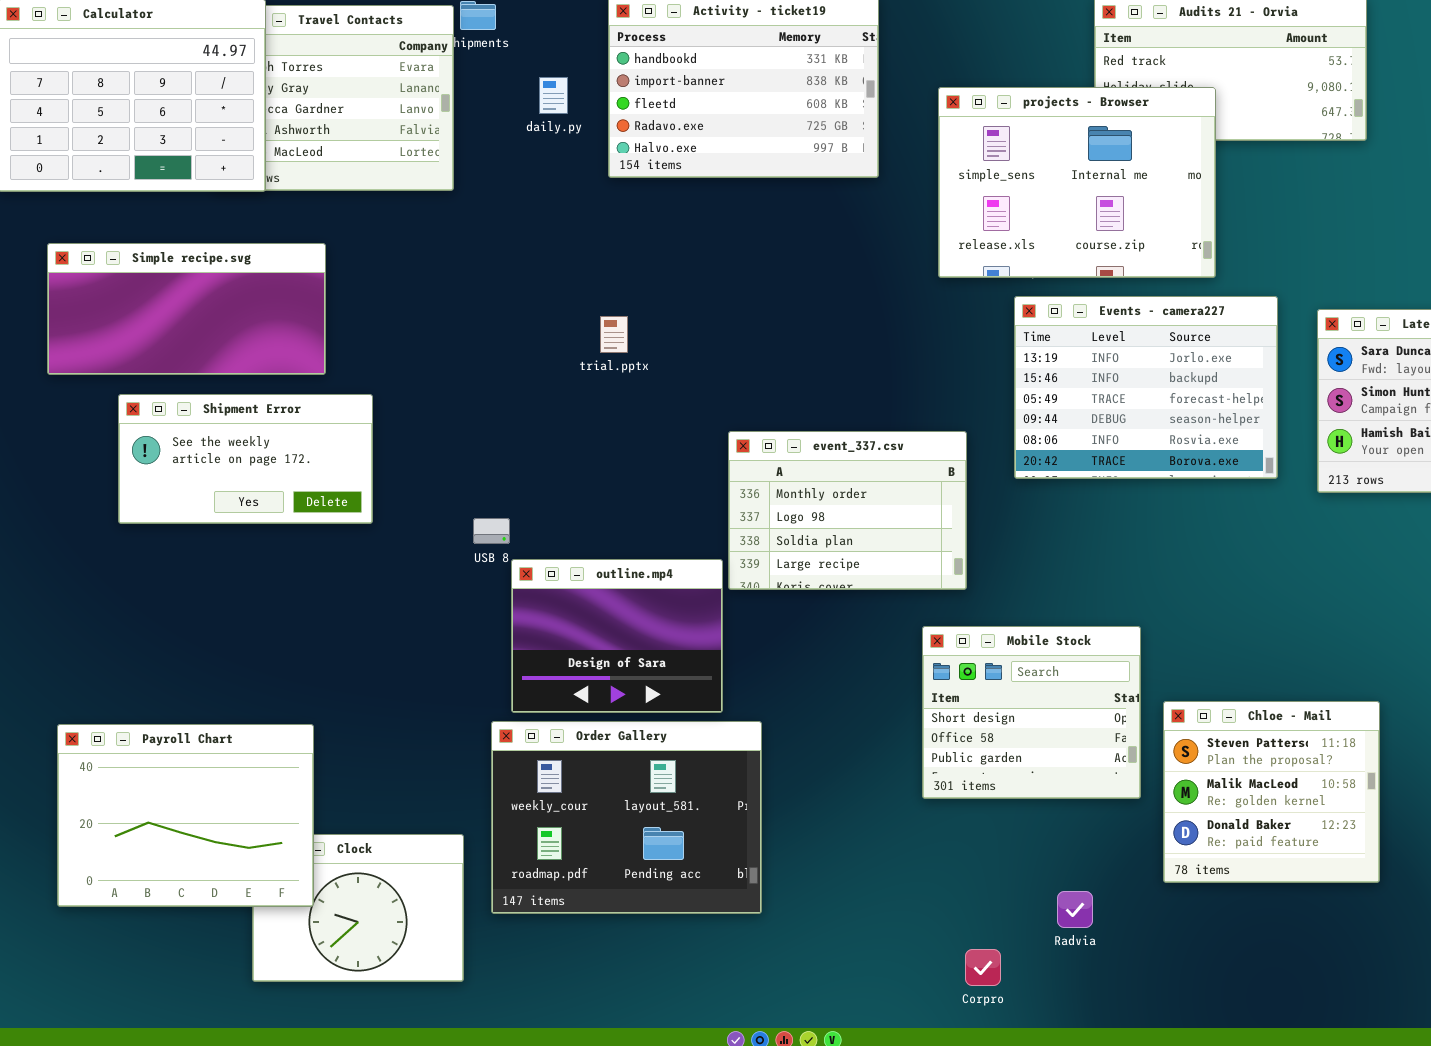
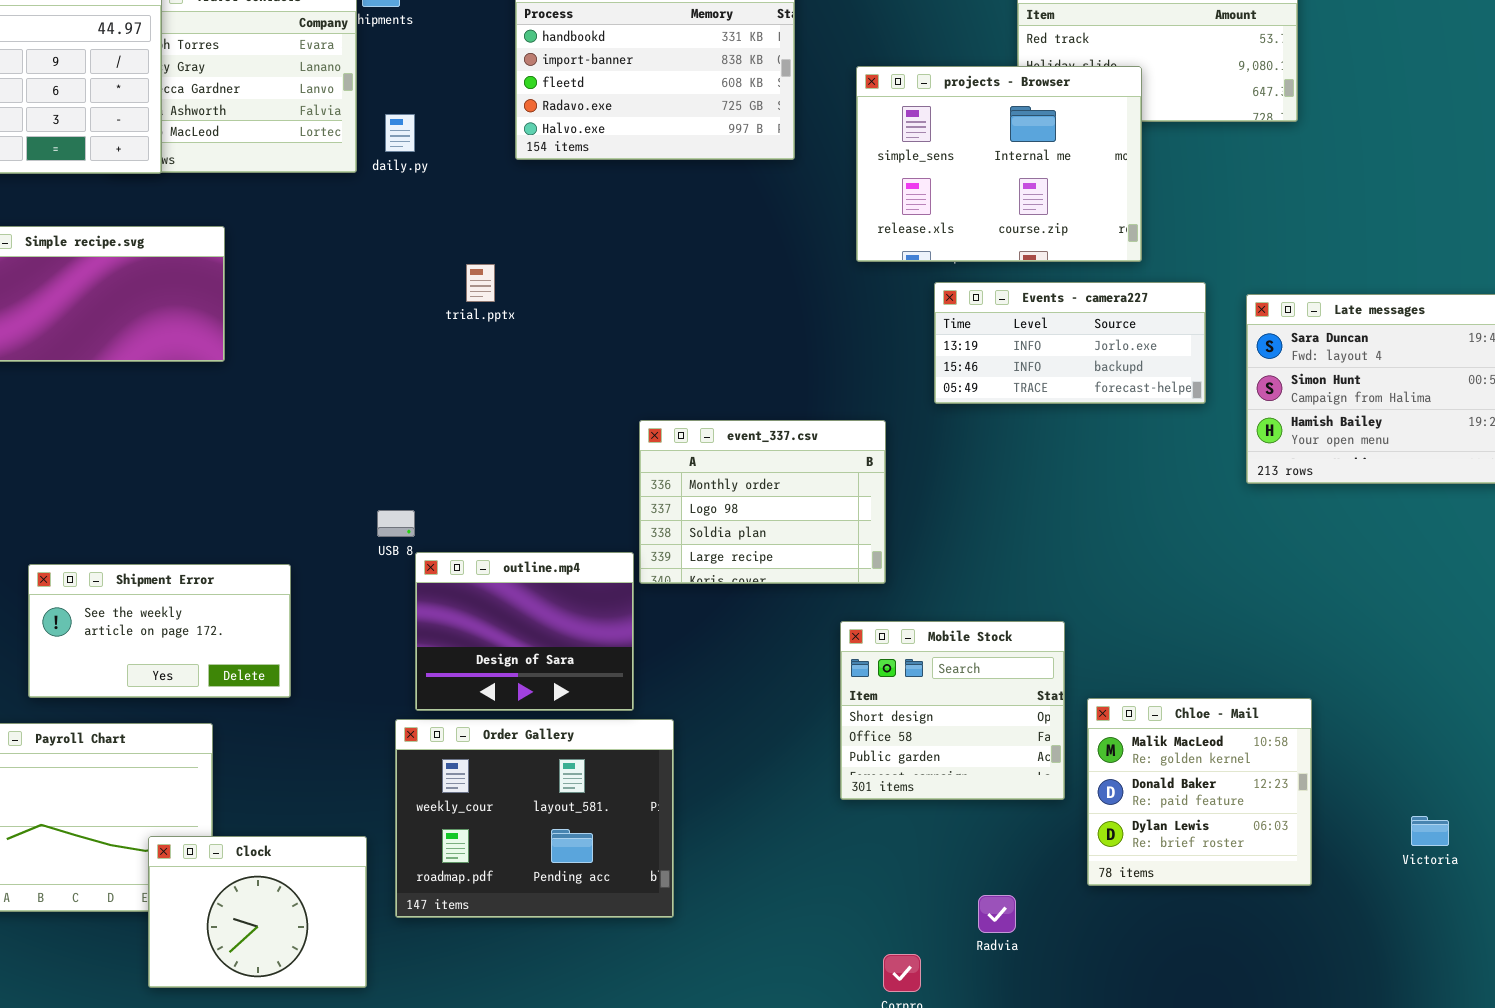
daily.py: [539,77,568,114] -> [385,114,415,152], moved
Events - camera227: [1014,296,1278,479] -> [934,282,1206,404], resized
trial.pptx: [600,316,628,353] -> [466,264,495,302], moved
Shipment Error: [118,394,373,524] -> [28,564,291,698], moved
Chloe - Mail: [1163,701,1380,883] -> [1087,698,1312,886], scrolled down 1 row
Clock: [252,834,464,982] -> [148,836,367,988], raised

